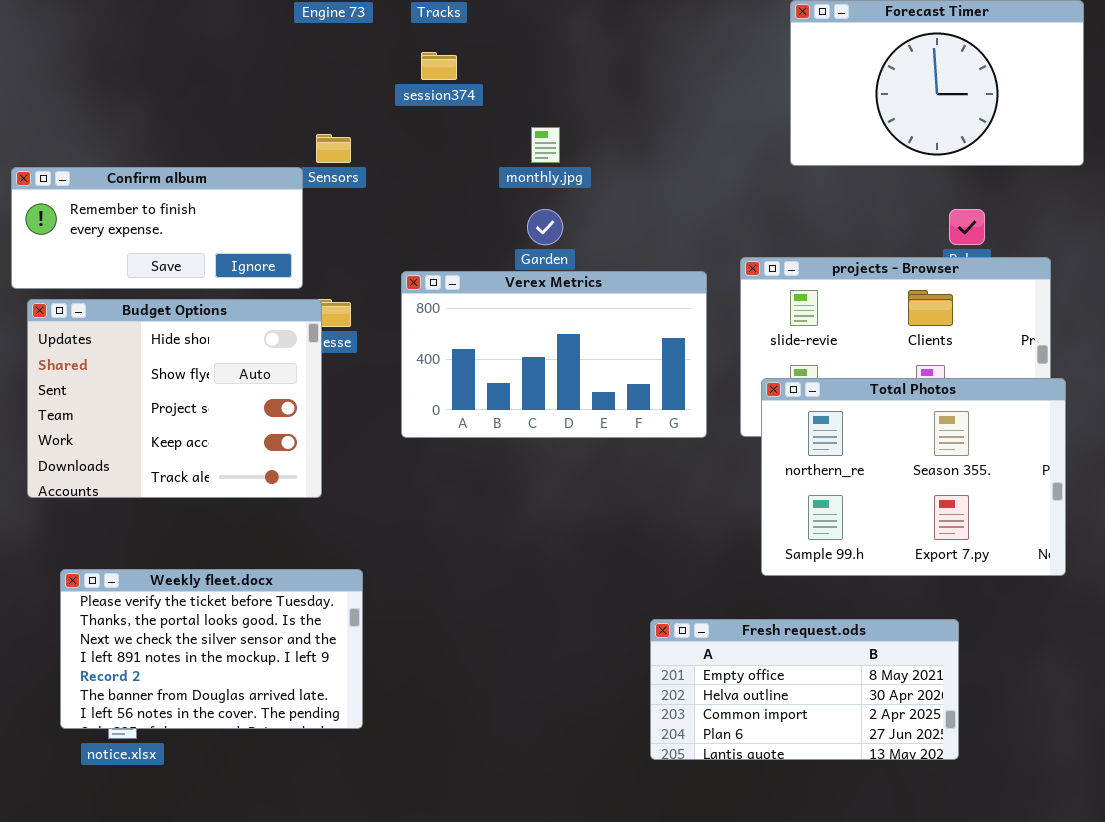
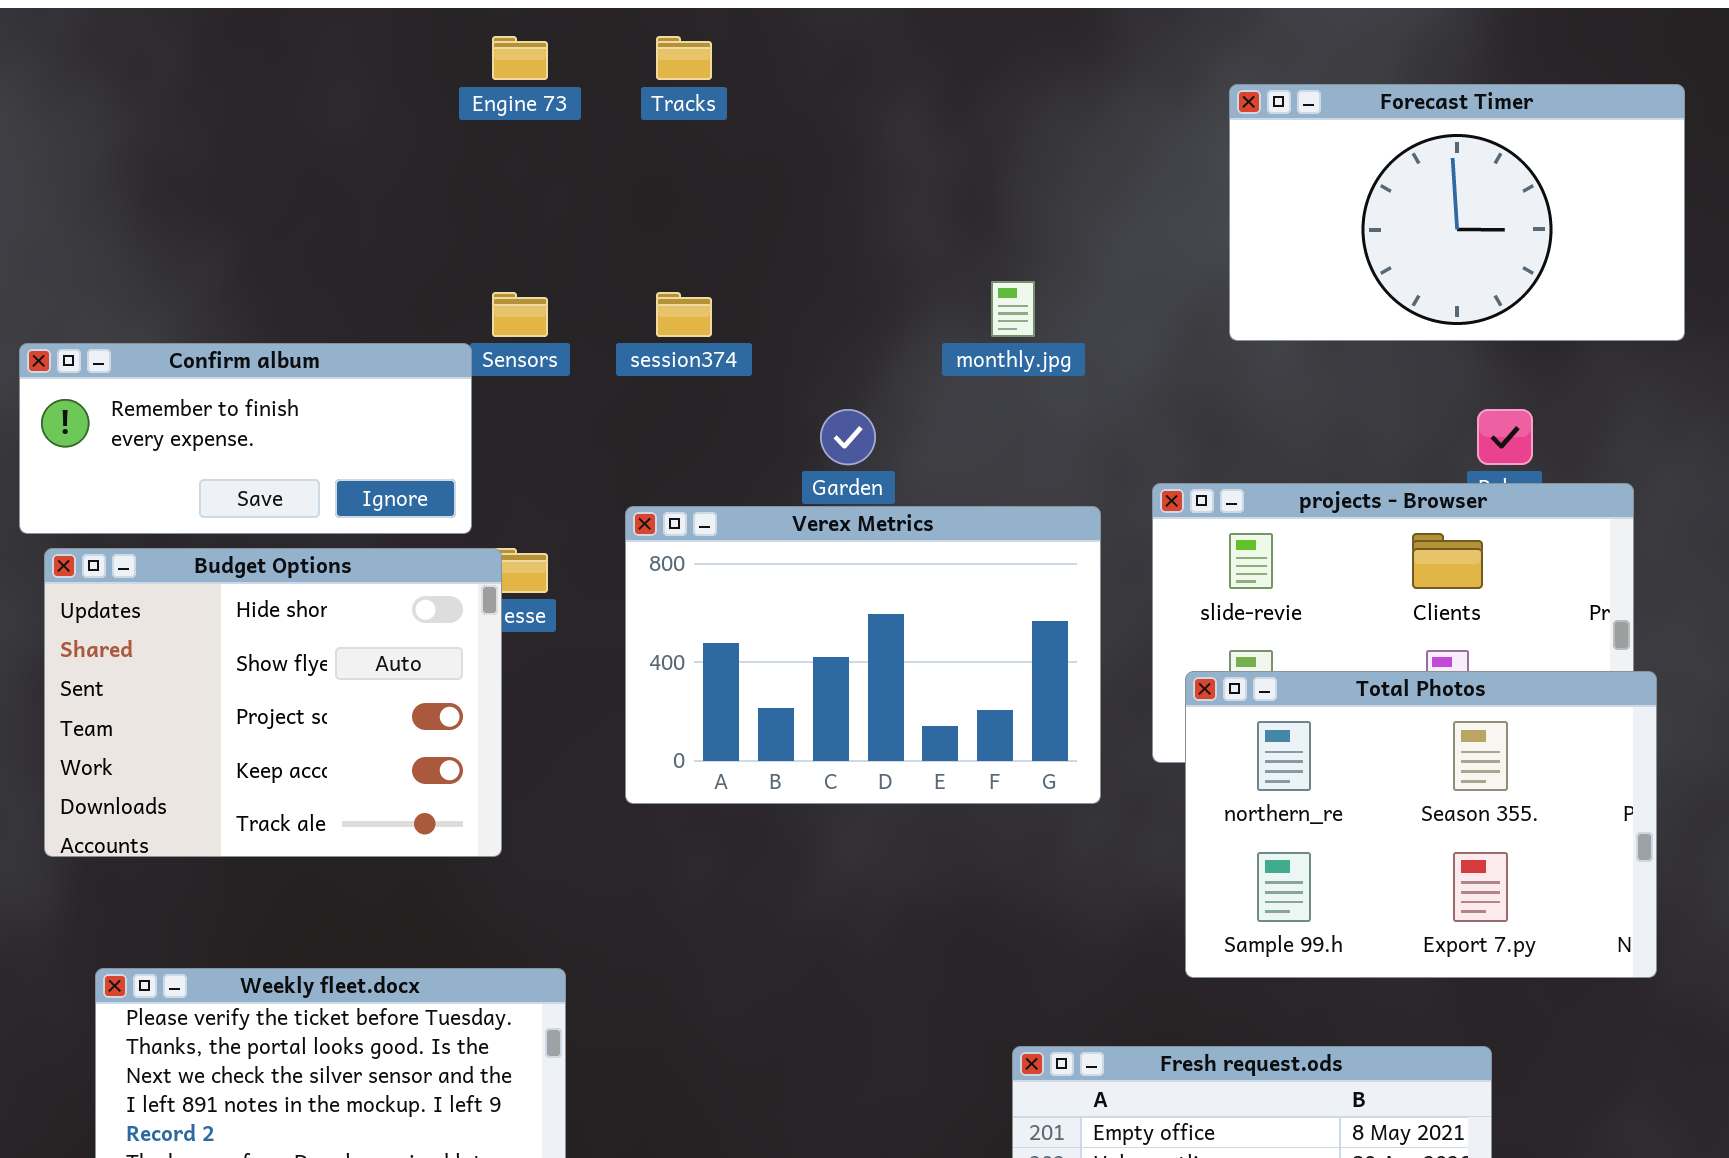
session374: [421,52,457,80] -> [656,292,712,337], moved
monthly.jpg: [531,127,560,163] -> [991,281,1035,337], moved
Verex Metrics: [401,271,707,438] -> [625,506,1101,804], resized

